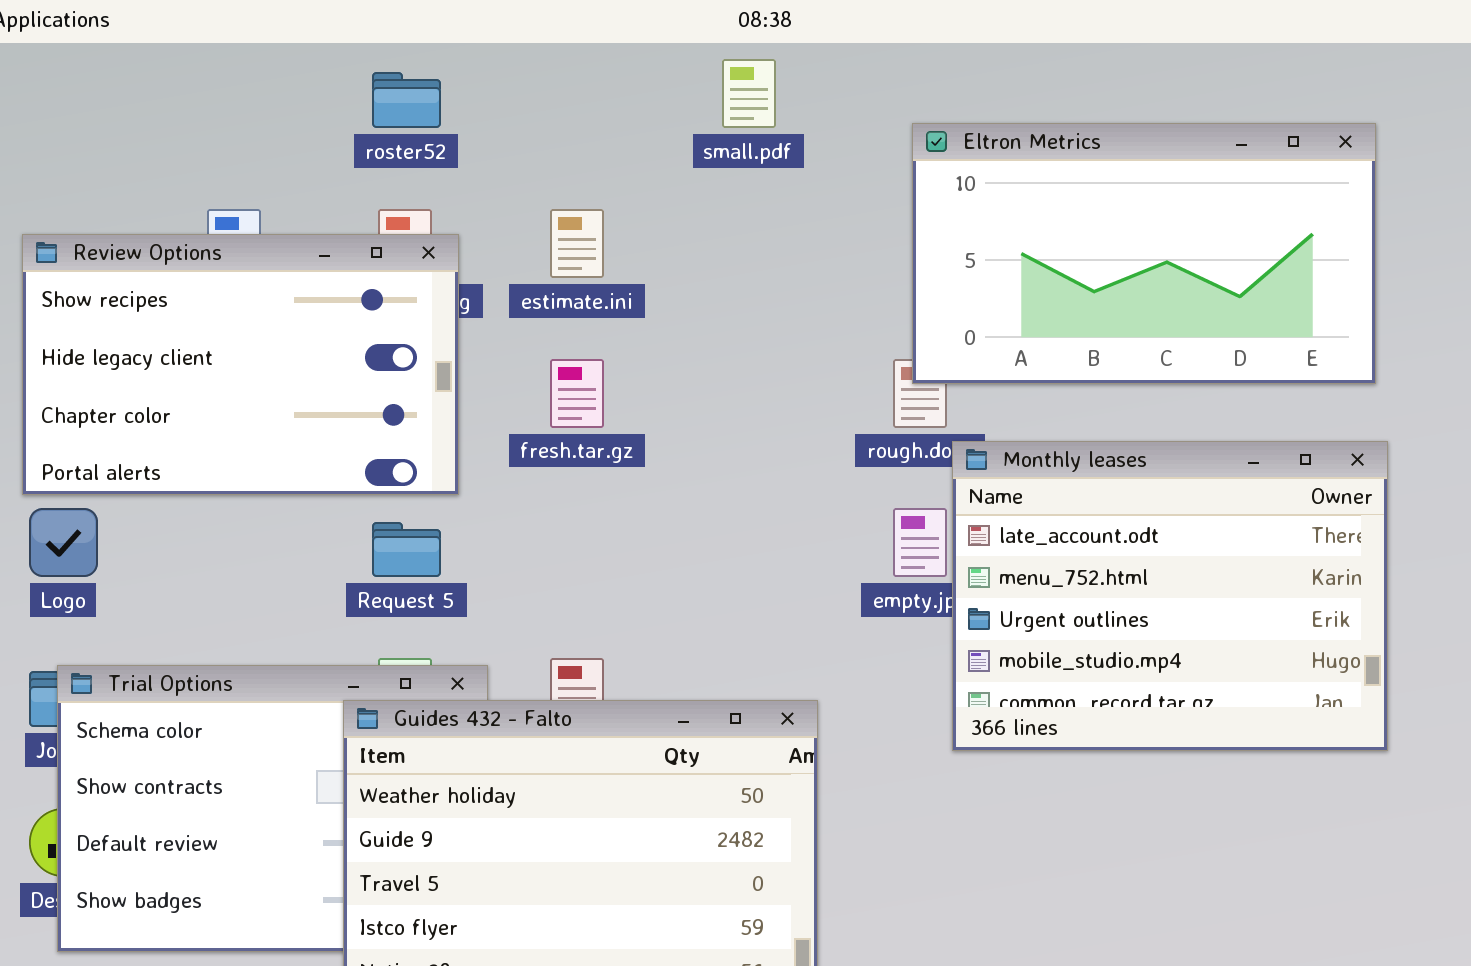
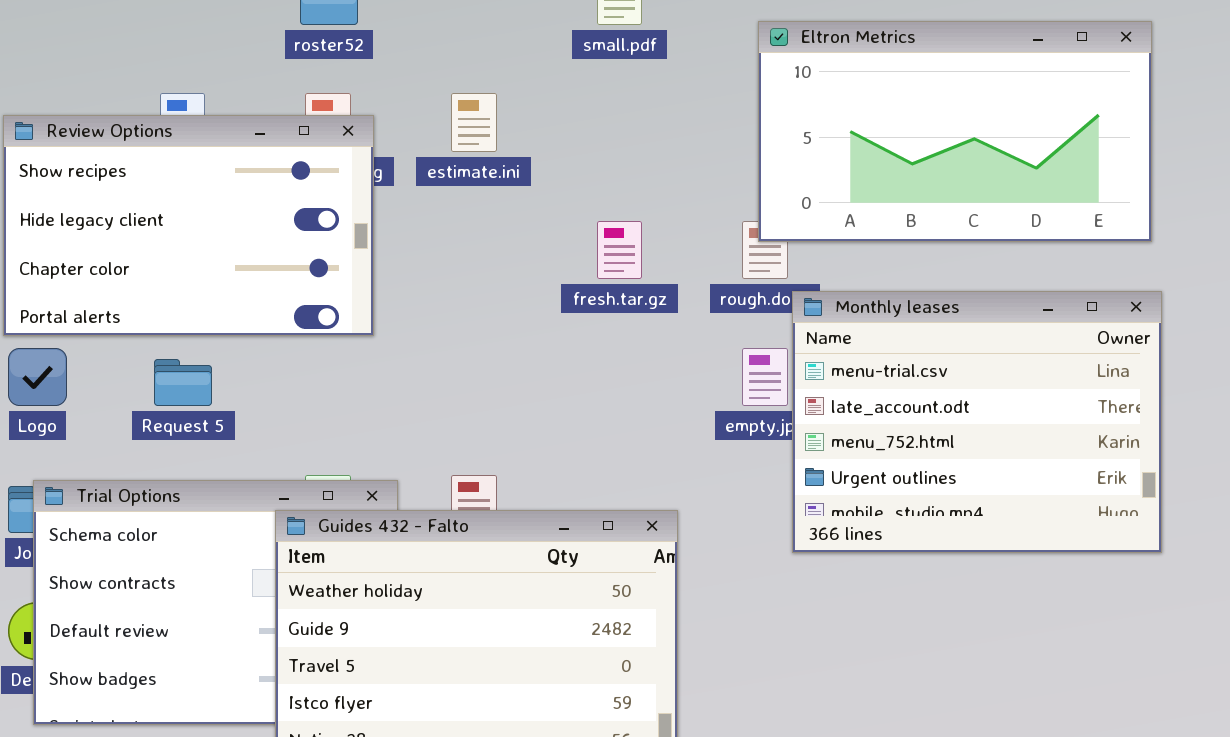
fresh.tar.gz: [550,359,604,428] -> [597,221,642,279], moved
Monthly leases: [952,441,1388,751] -> [792,291,1162,553], scrolled up 1 row
Request 5: [372,522,441,577] -> [154,359,212,406], moved

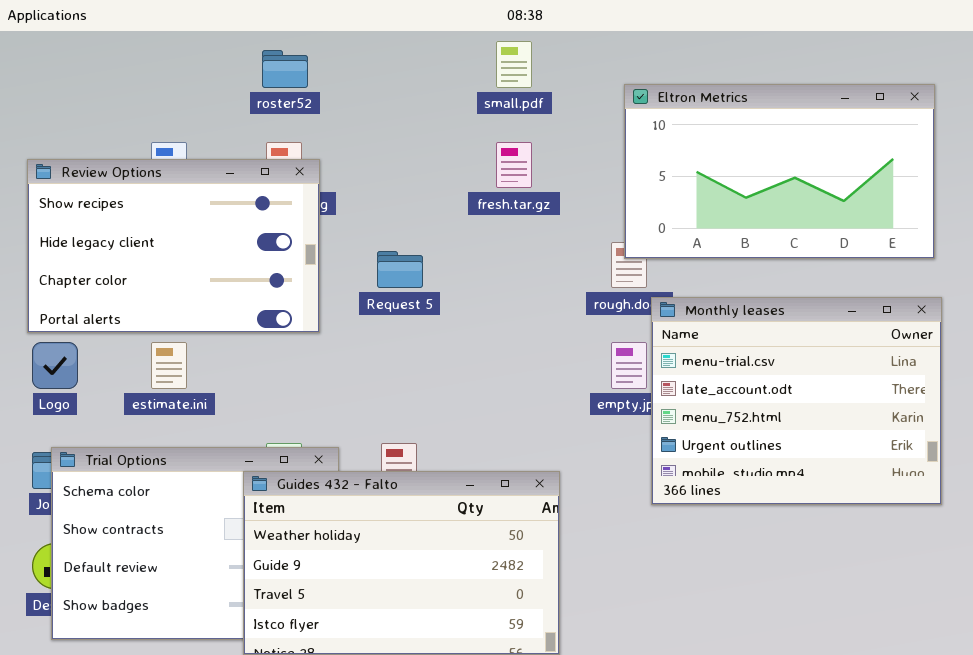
estimate.ini: [451,93,497,152] -> [151,342,187,389], moved
fresh.tar.gz: [597,221,642,279] -> [496,142,532,188], moved
Request 5: [154,359,212,406] -> [377,251,423,288], moved

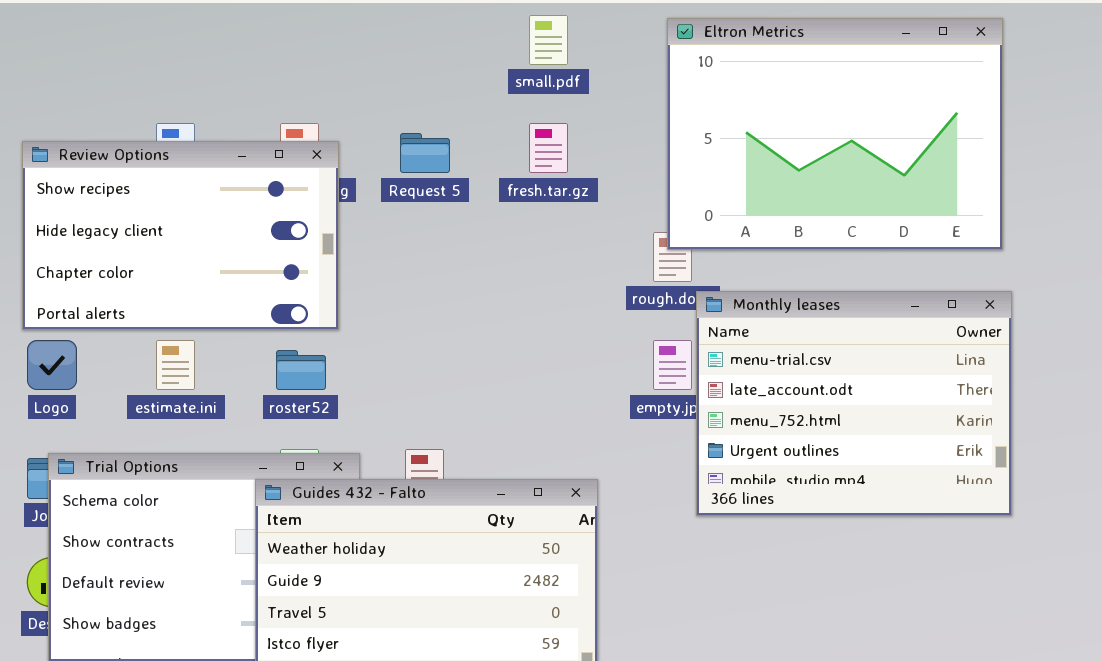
roster52: [262,50,308,88] -> [276,350,326,390], moved
Eltron Metrics: [624,84,935,259] -> [667,18,1003,250], resized
Request 5: [377,251,423,288] -> [400,133,450,173], moved

